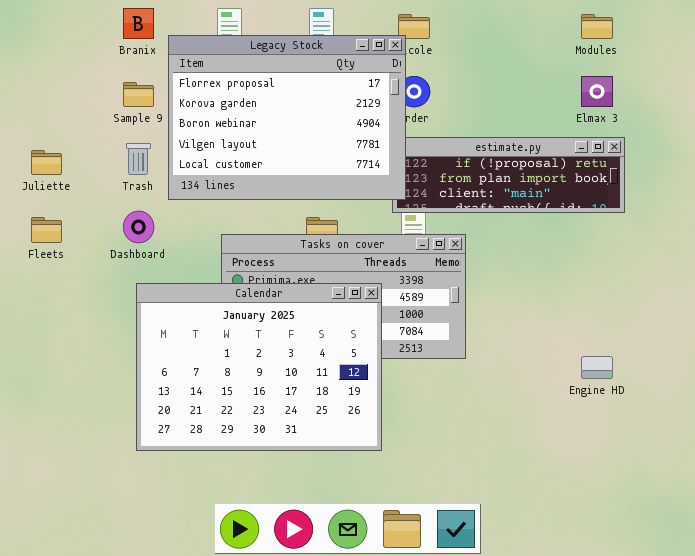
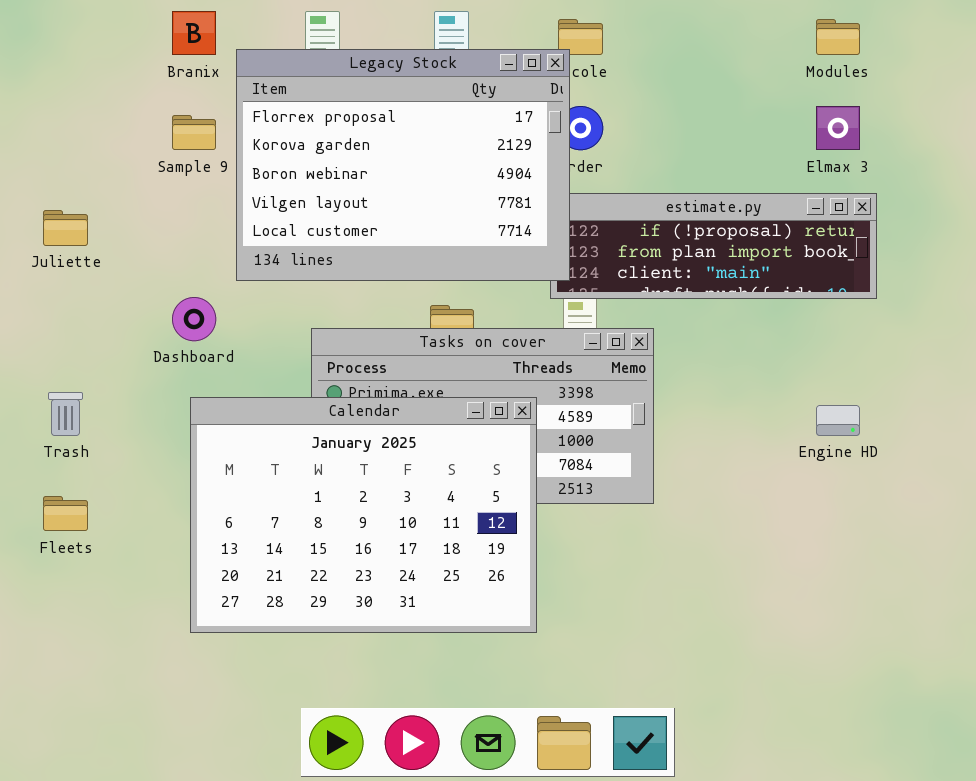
Trash: [126,143,151,175] -> [48,392,83,436], moved
Fleets: [31,217,62,243] -> [43,496,88,531], moved
Engine HD: [581,356,613,379] -> [816,405,860,436], moved

